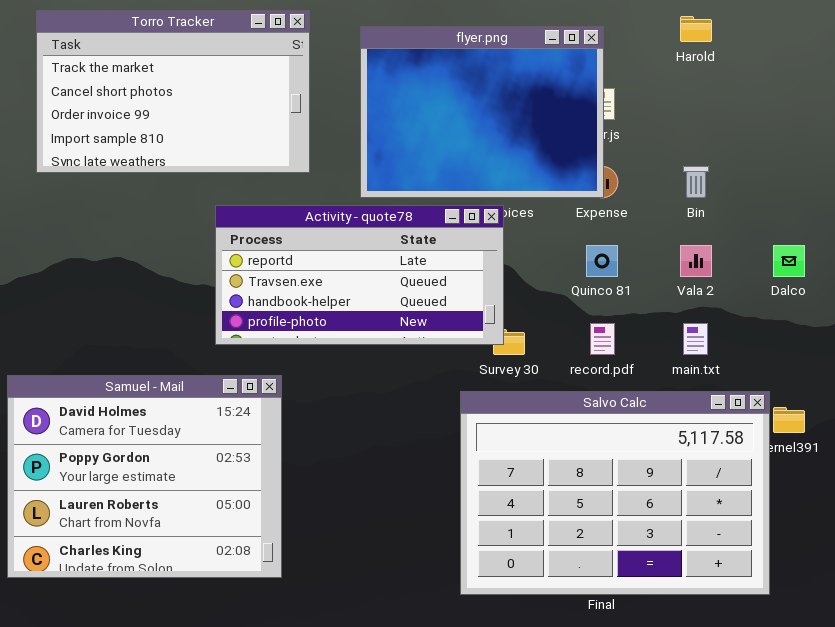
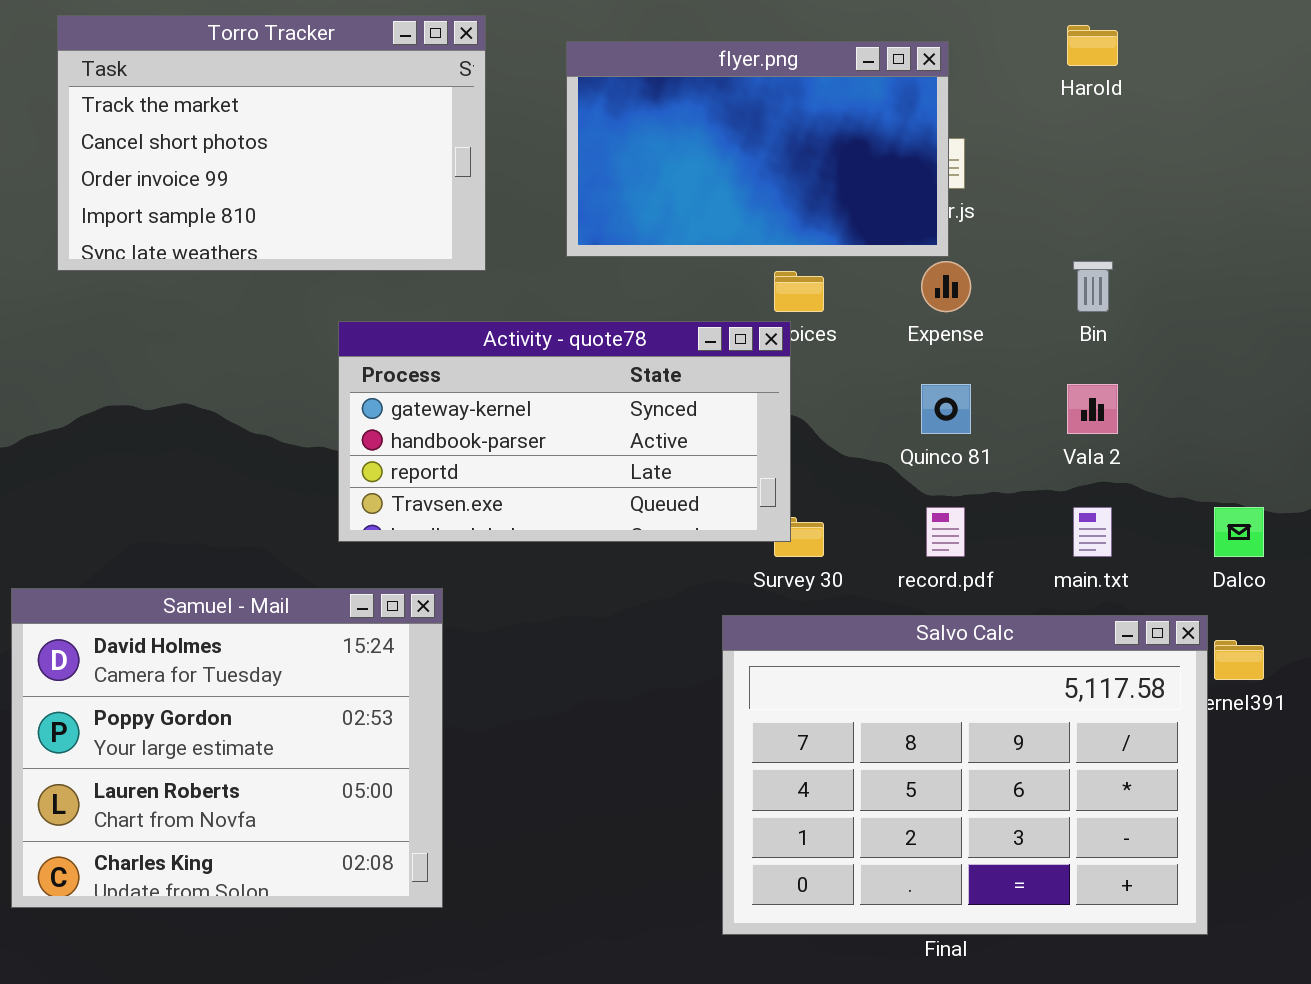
flyer.png: [360,26,604,198] -> [566,41,949,257], resized
Activity - quote78: [215,205,504,345] -> [338,321,791,542], scrolled up 2 rows
Dalco: [773,245,805,277] -> [1214,507,1264,557], moved

